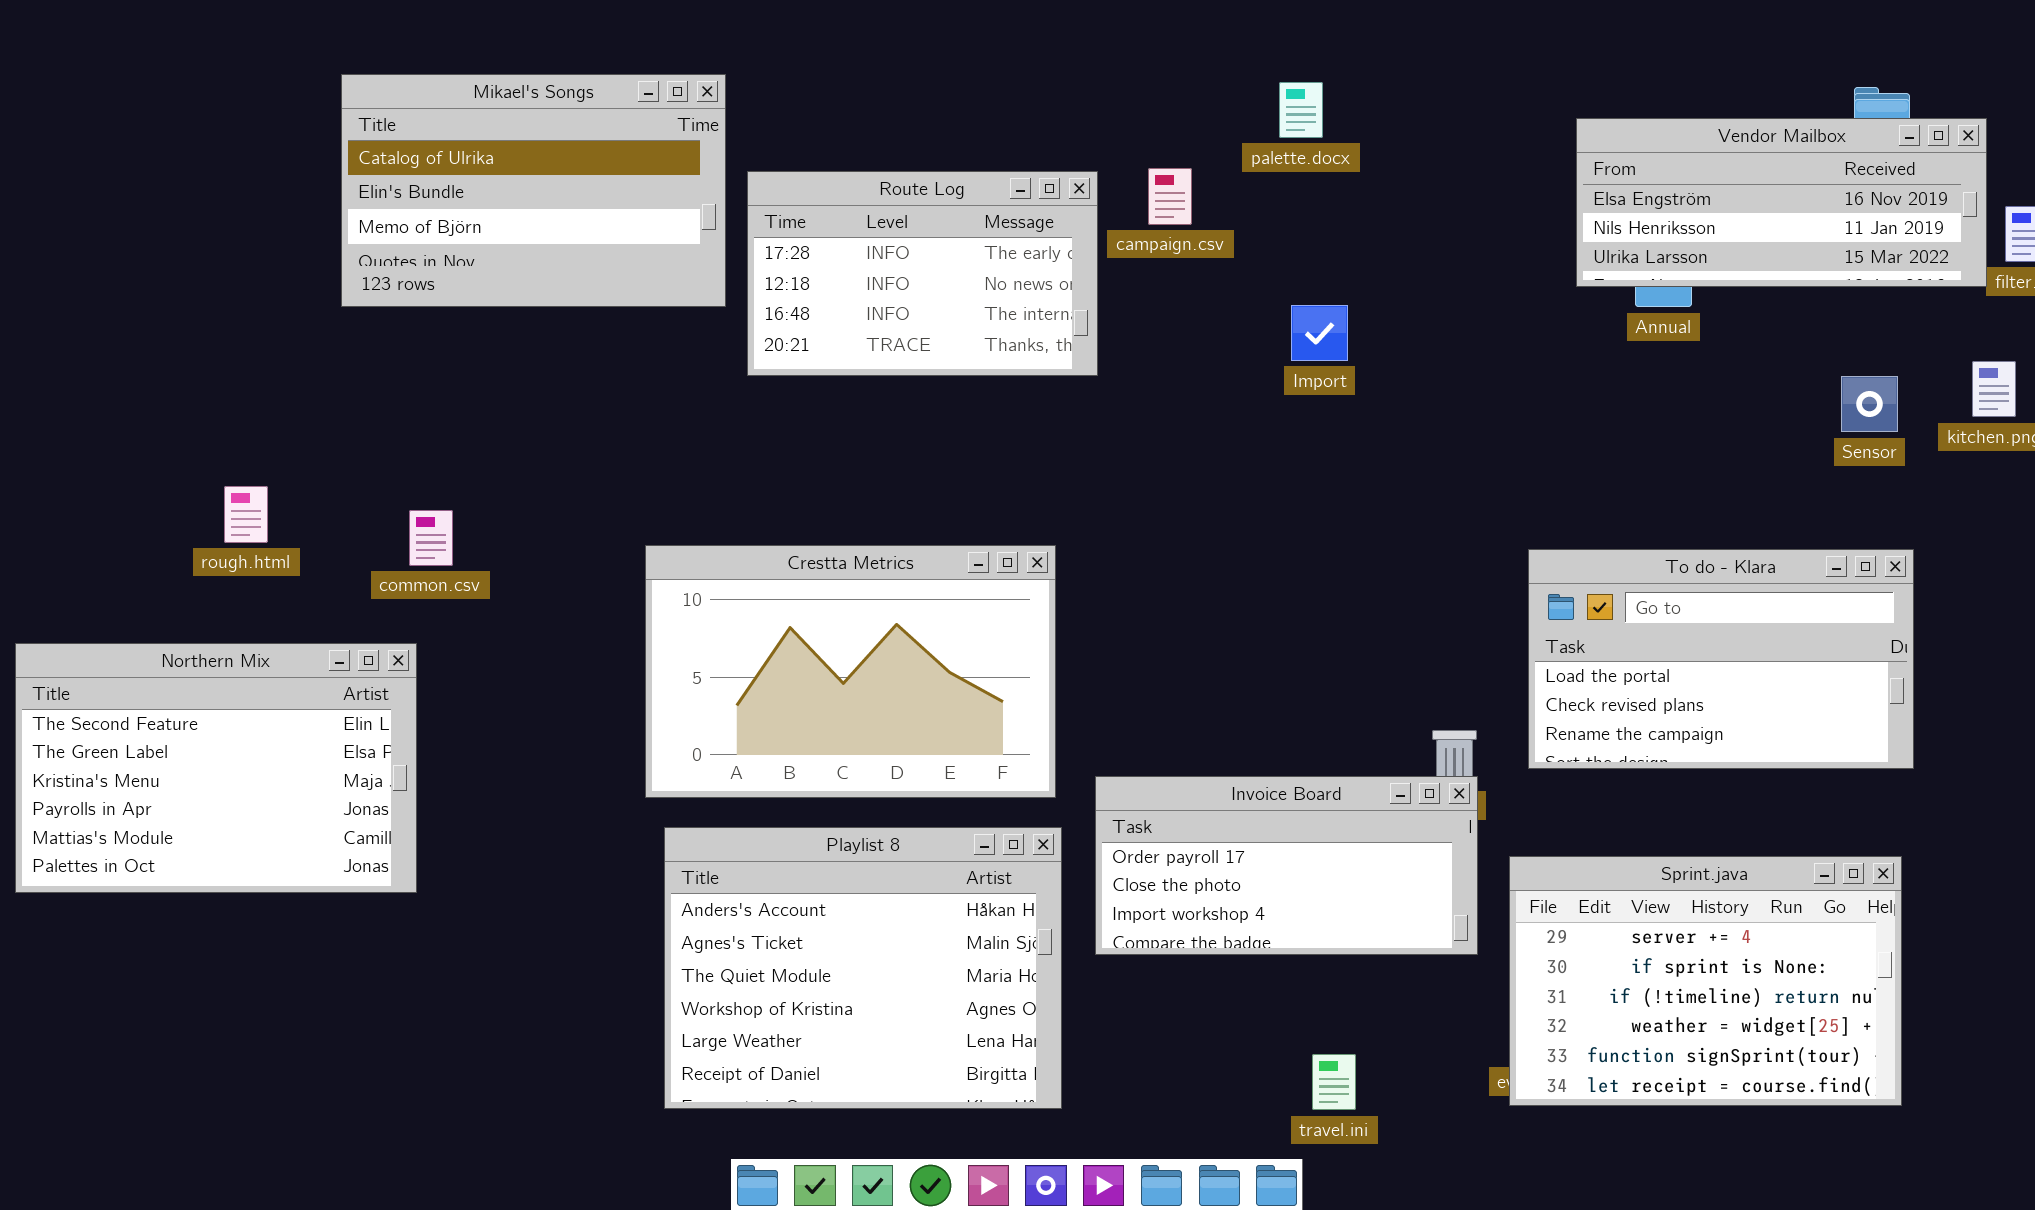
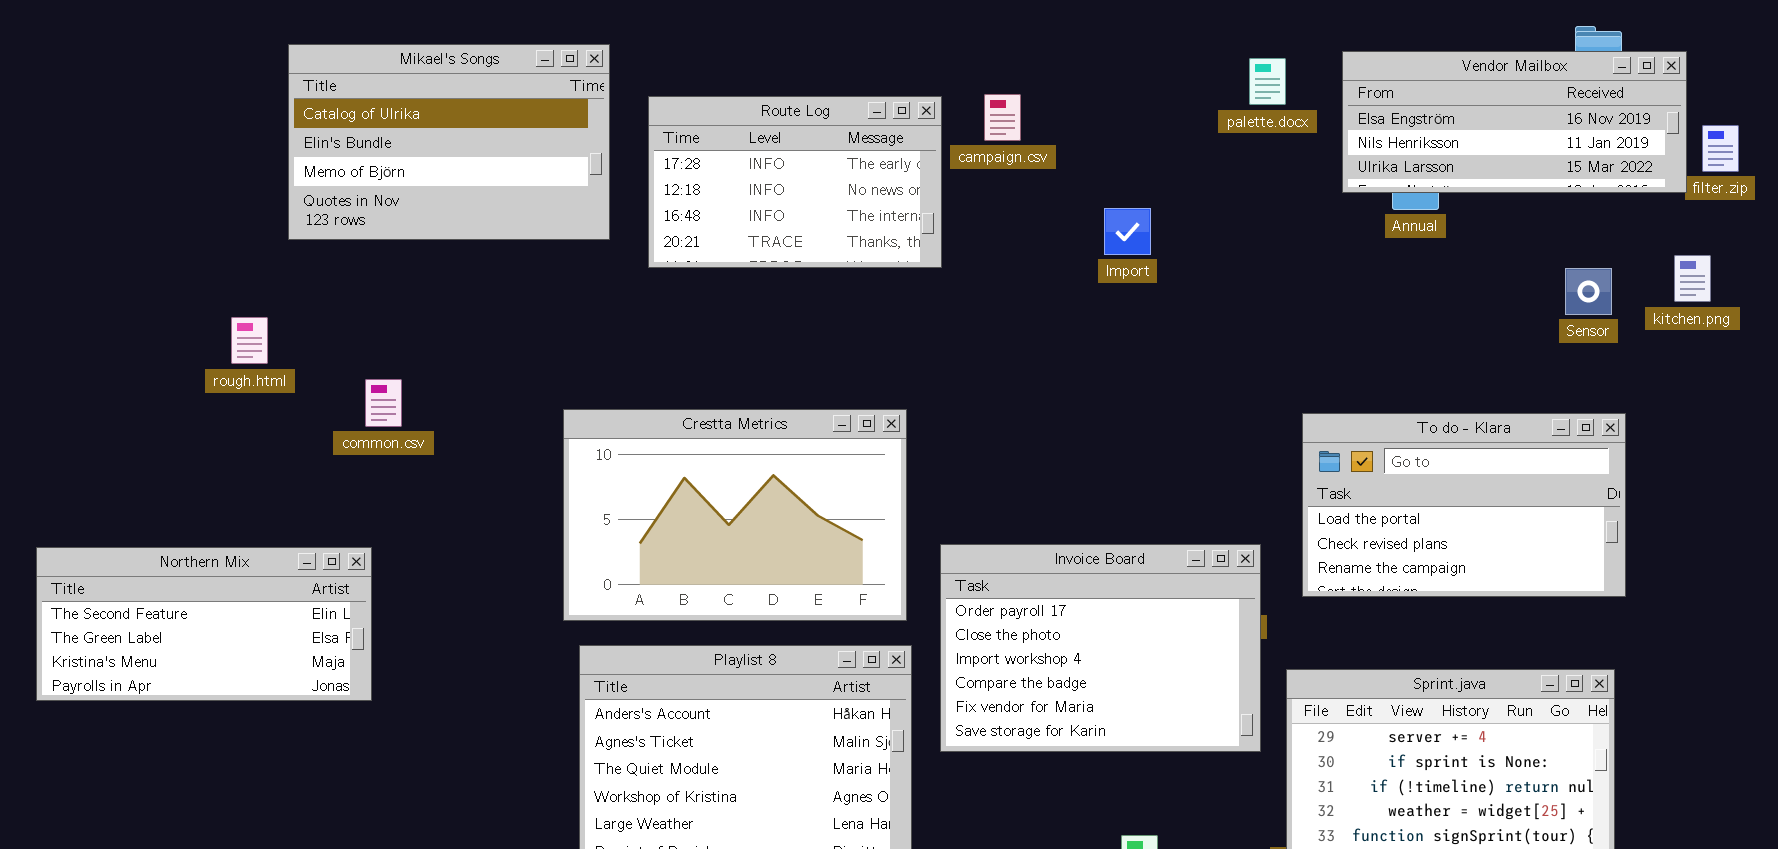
Mikael's Songs: [341,74,726,307] -> [288,44,610,240], moved
palette.docx: [1279,82,1323,138] -> [1249,58,1286,105], moved
rough.html: [224,486,268,543] -> [231,317,268,364], moved
Northern Mix: [15,643,417,893] -> [36,547,372,701], resized
Invoice Board: [1095,776,1478,955] -> [940,544,1261,752], resized

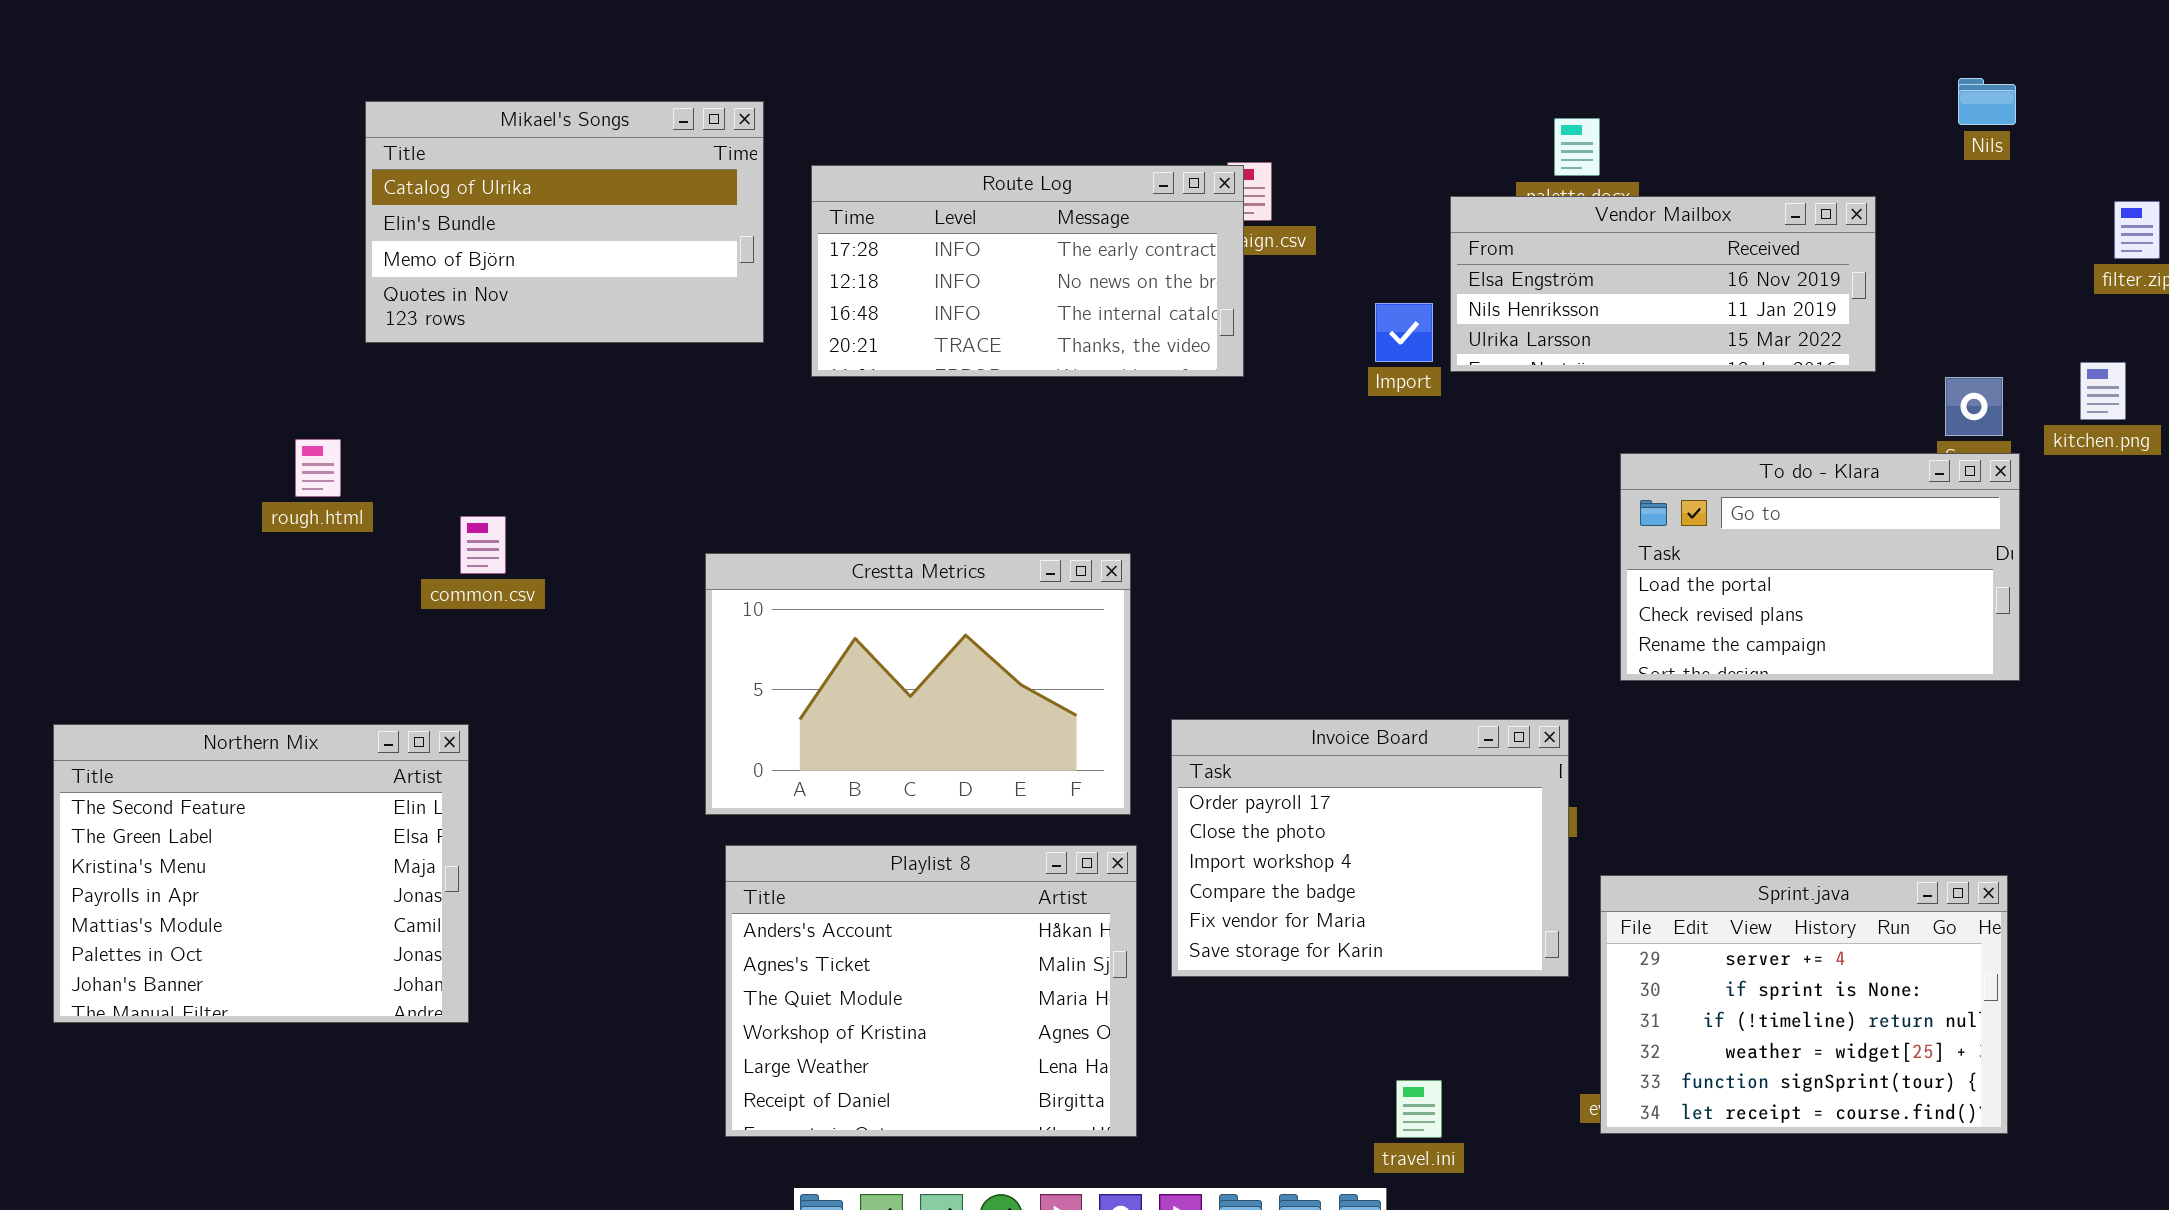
Vendor Mailbox: [1342,51,1687,193] -> [1450,196,1876,372], moved
Route Log: [648,96,942,268] -> [811,165,1244,377], resized
To do - Klara: [1302,413,1626,597] -> [1620,453,2020,681], moved
Northern Mix: [36,547,372,701] -> [53,724,469,1023], resized

